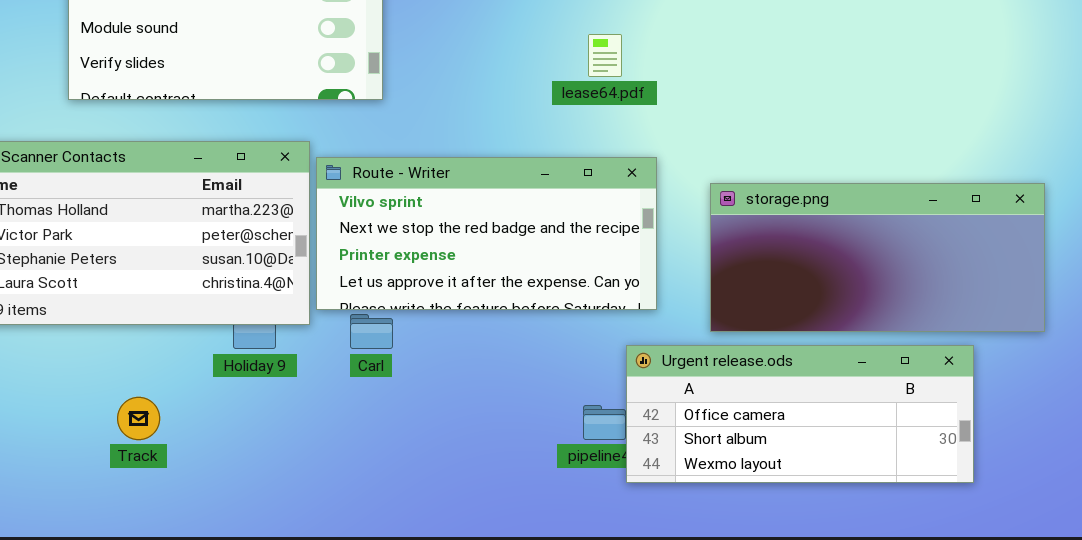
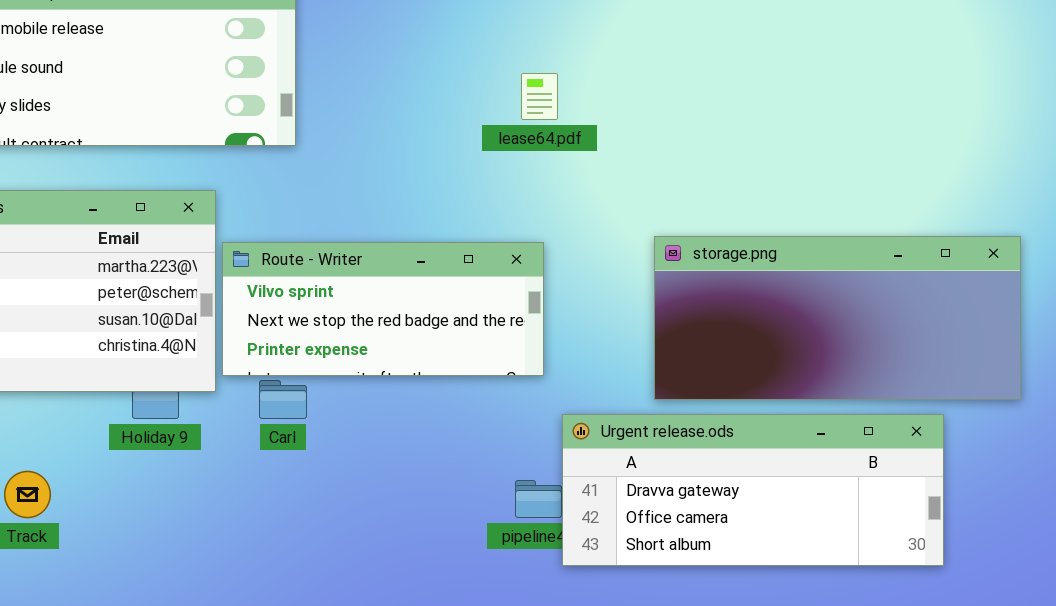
Route - Writer: [316,157,657,310] -> [222,242,544,376], resized
Urgent release.ods: [626,345,974,483] -> [562,414,944,566], scrolled up 1 row

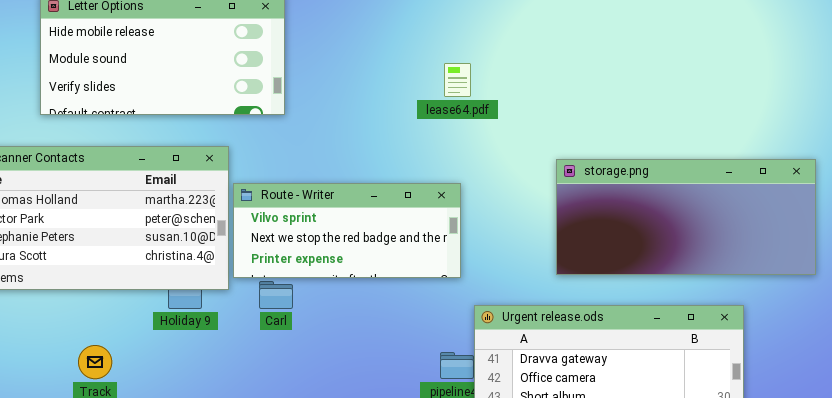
storage.png: [654,236,1021,400] -> [556,159,816,275], moved

